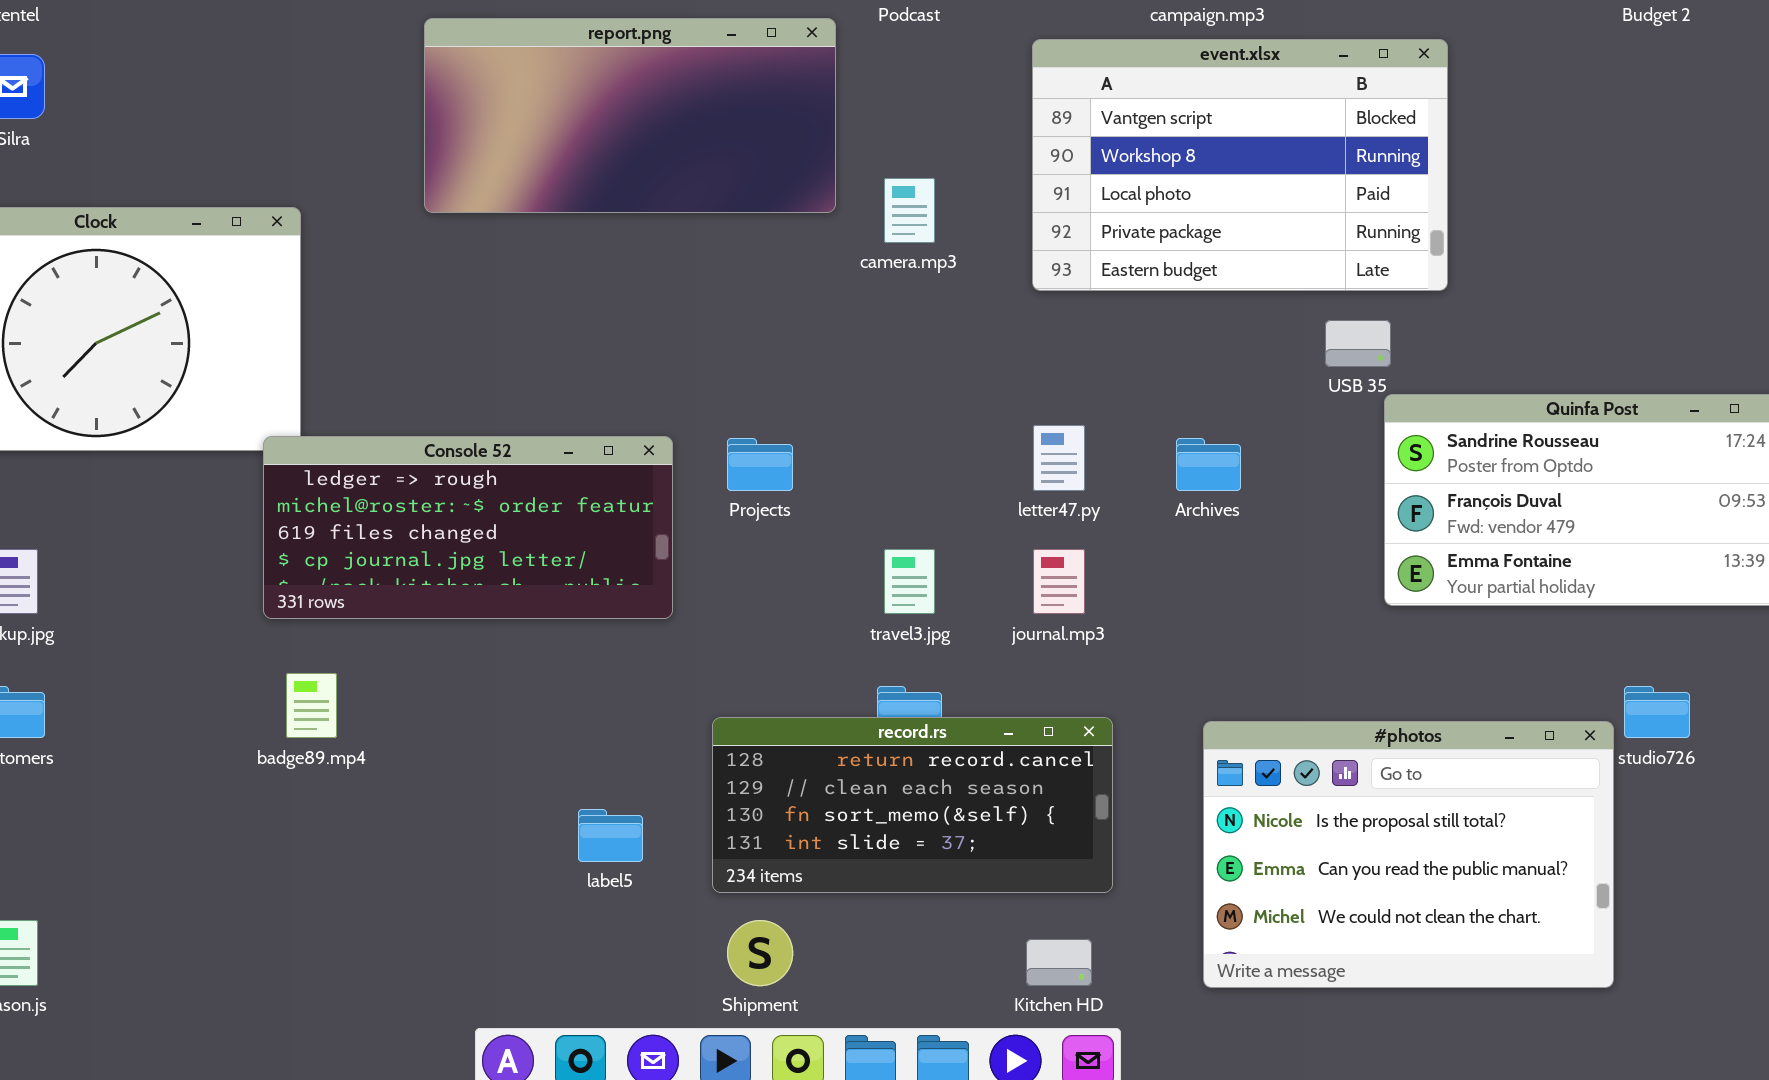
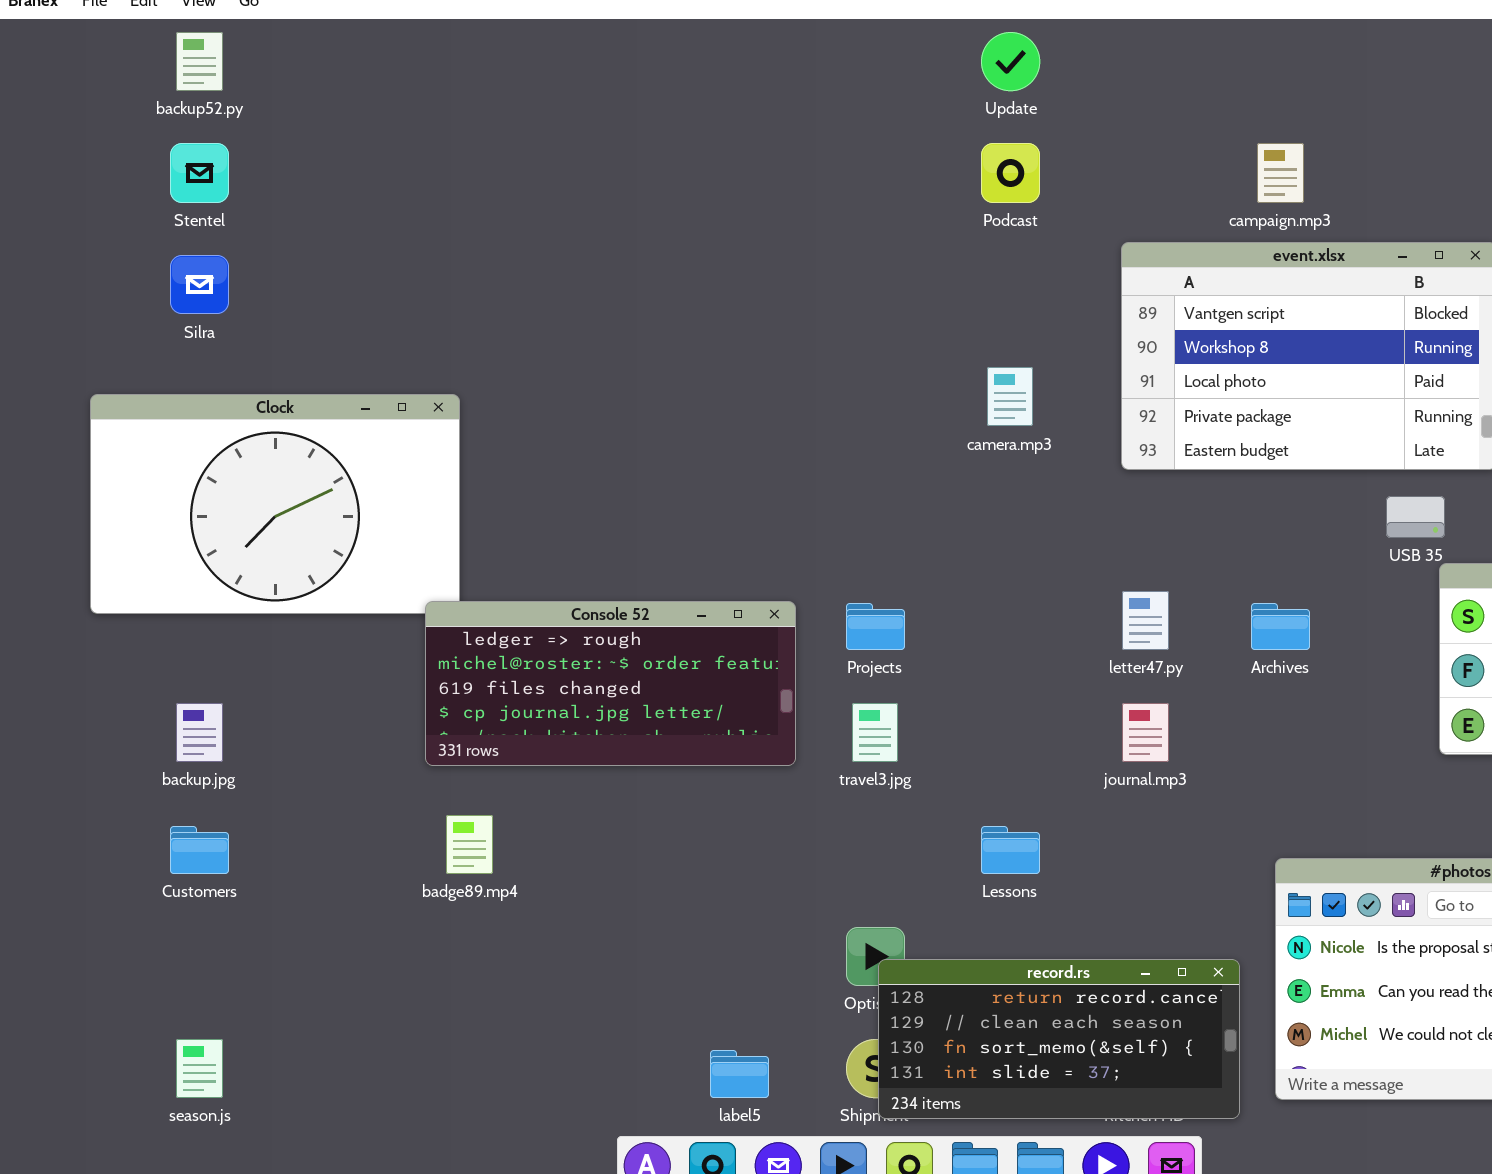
report.png: [424,18,836,213] -> none, closed
travel3.jpg: [884,549,935,614] -> [852,703,898,762], moved
record.rs: [712,717,1113,893] -> [878,959,1240,1119], moved
label5: [578,809,643,862] -> [710,1050,769,1098], moved

